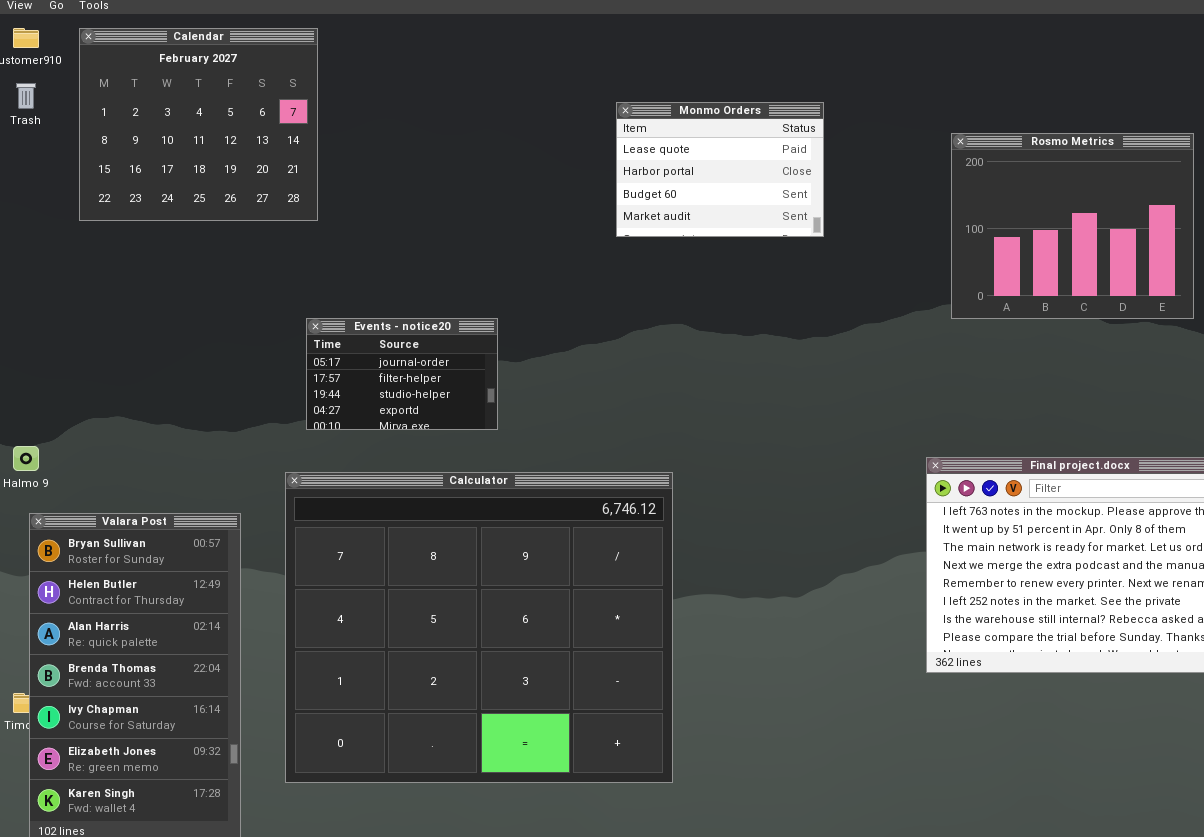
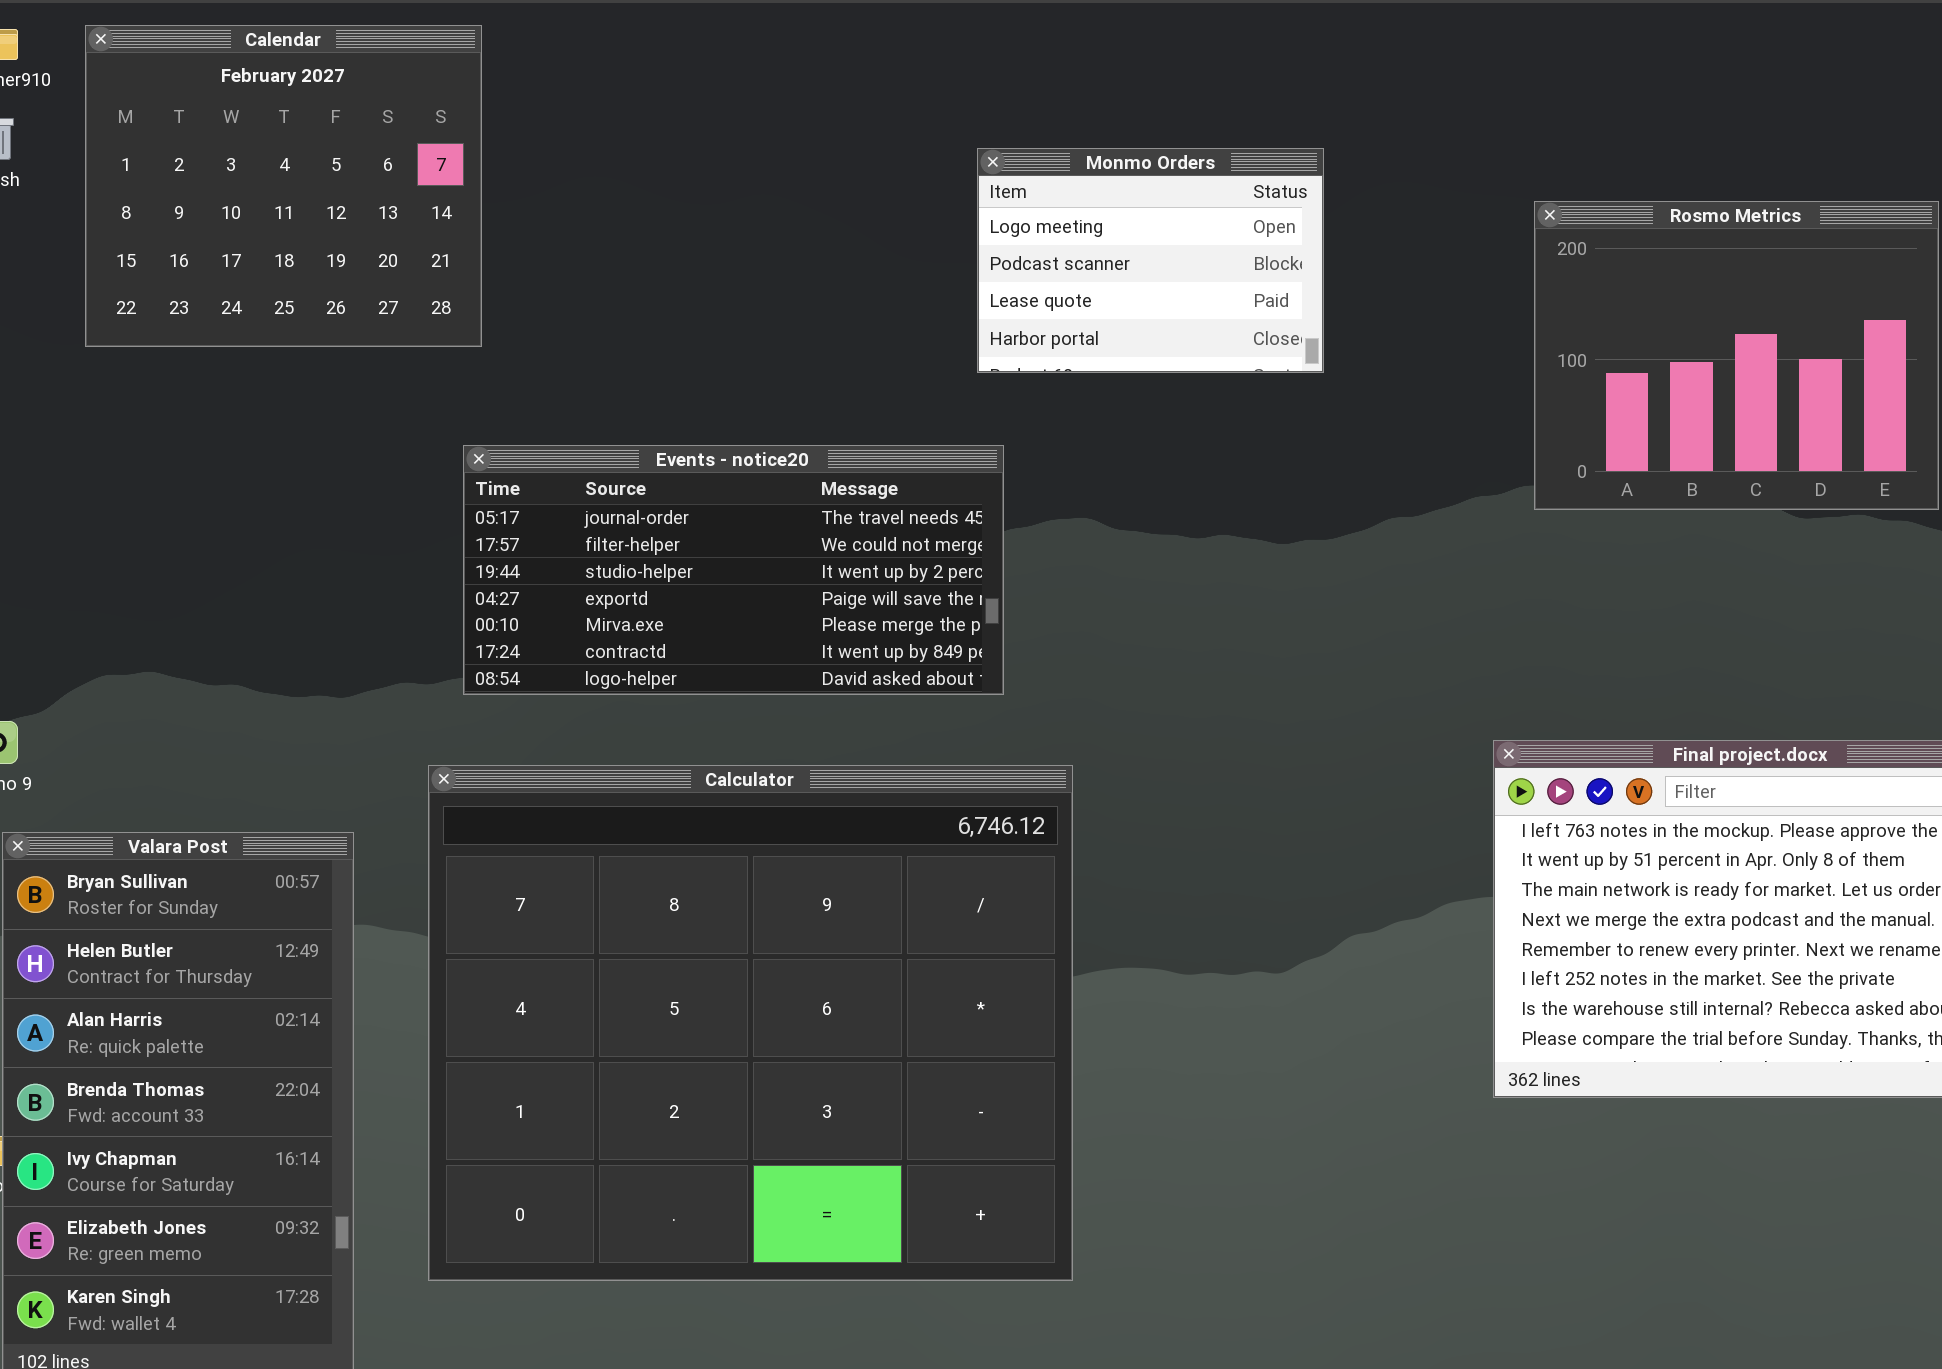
Monmo Orders: [616,102,824,237] -> [977,148,1324,373], scrolled up 2 rows
Events - notice20: [306,318,498,430] -> [463,445,1004,695], resized

